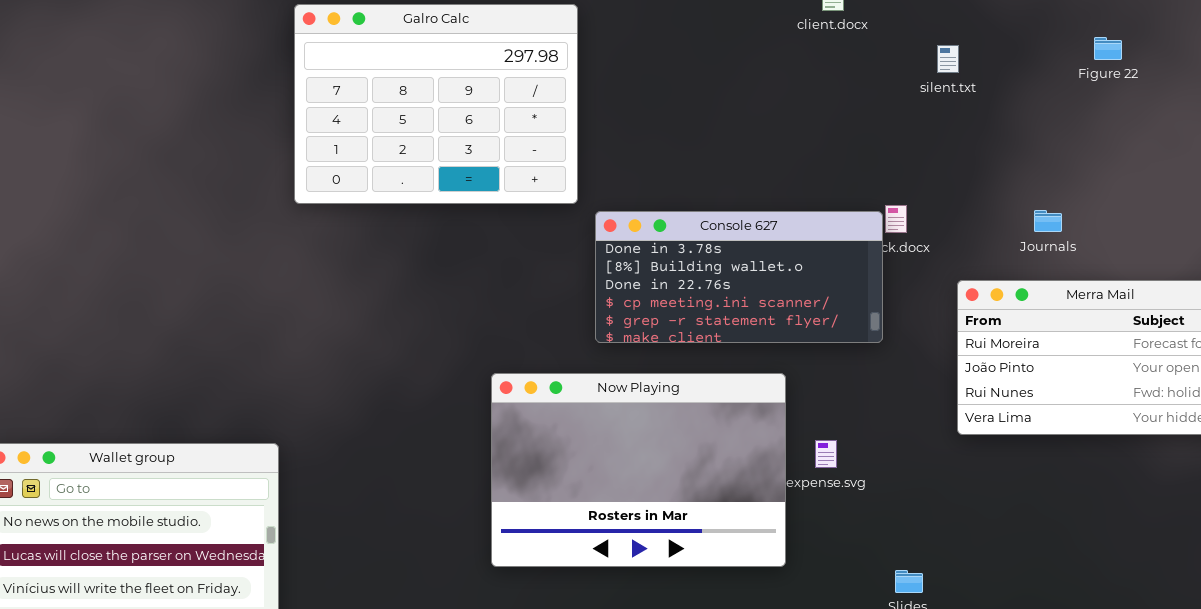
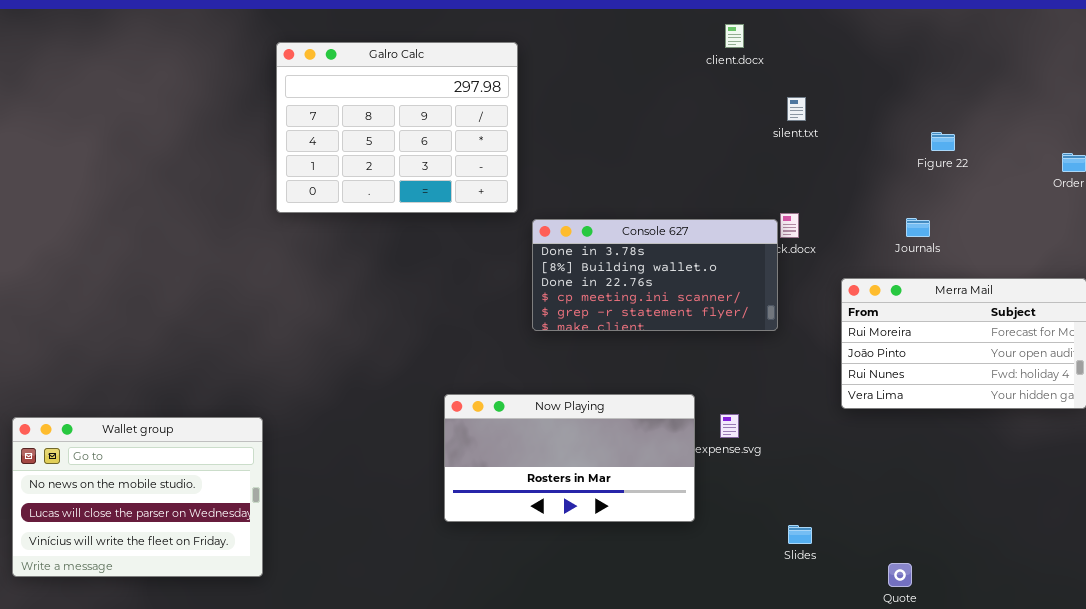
Figure 22: [1094,37,1122,60] -> [931,132,955,151], moved
silent.txt: [937,45,959,73] -> [787,97,806,121], moved
Now Playing: [491,373,786,567] -> [444,394,695,522], resized

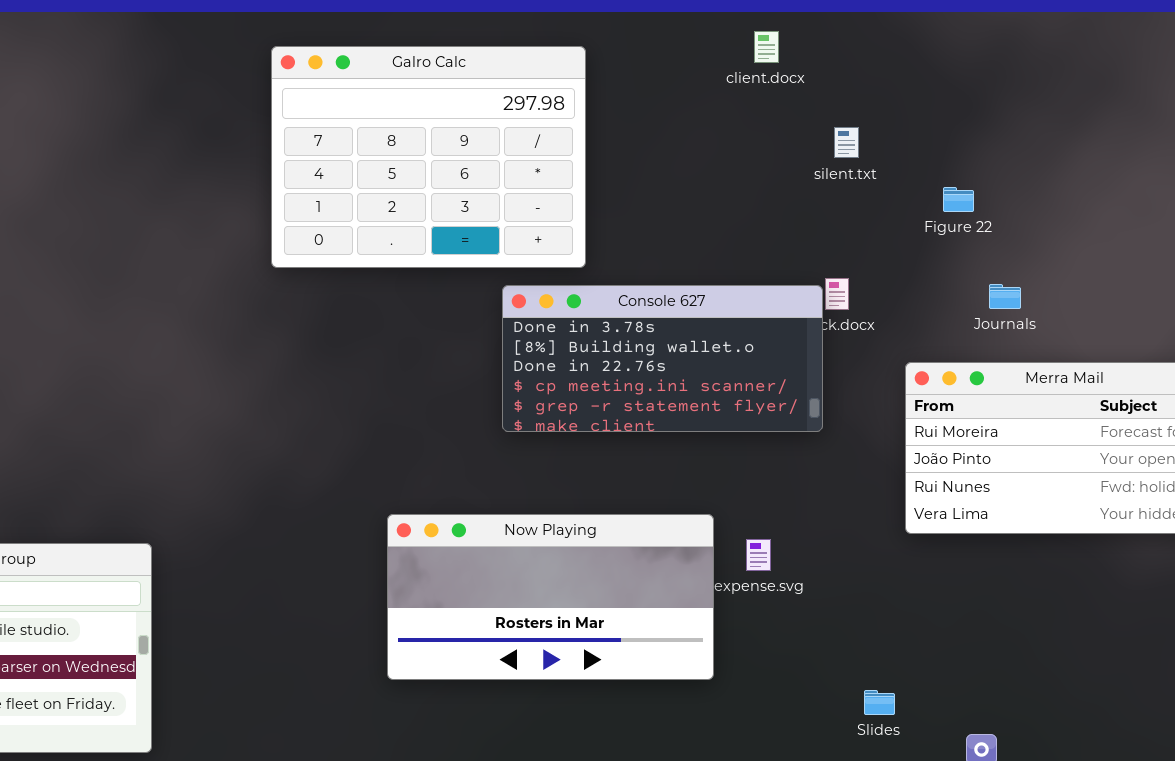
Galro Calc: [276,42,518,213] -> [271,46,586,268], moved
Figure 22: [931,132,955,151] -> [943,187,974,212], moved
Slides: [788,525,812,544] -> [864,690,895,715], moved

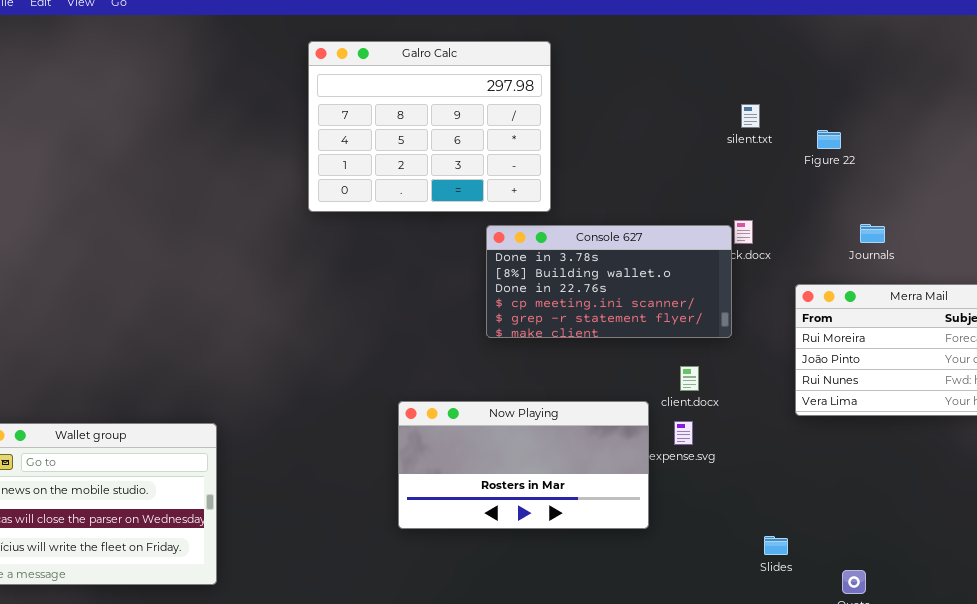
client.docx: [754,31,779,63] -> [680,366,699,391], moved
Figure 22: [943,187,974,212] -> [817,130,841,149], moved

